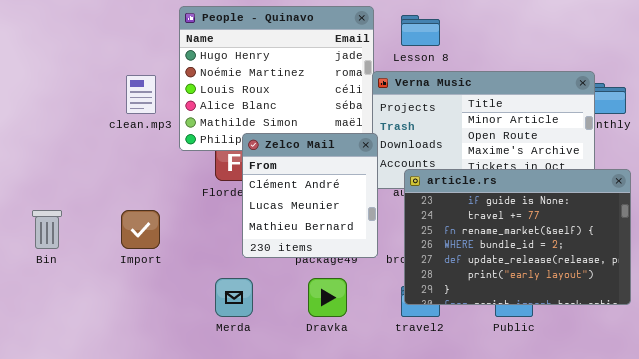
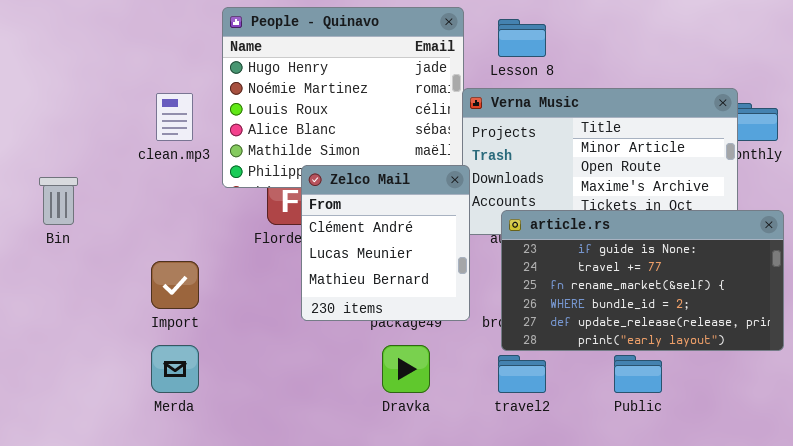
article.rs: [404,169,631,305] -> [501,210,784,351], resized
Bin: [32,210,62,249] -> [39,177,78,225], moved
Merda: [215,278,253,317] -> [151,345,199,393], moved

